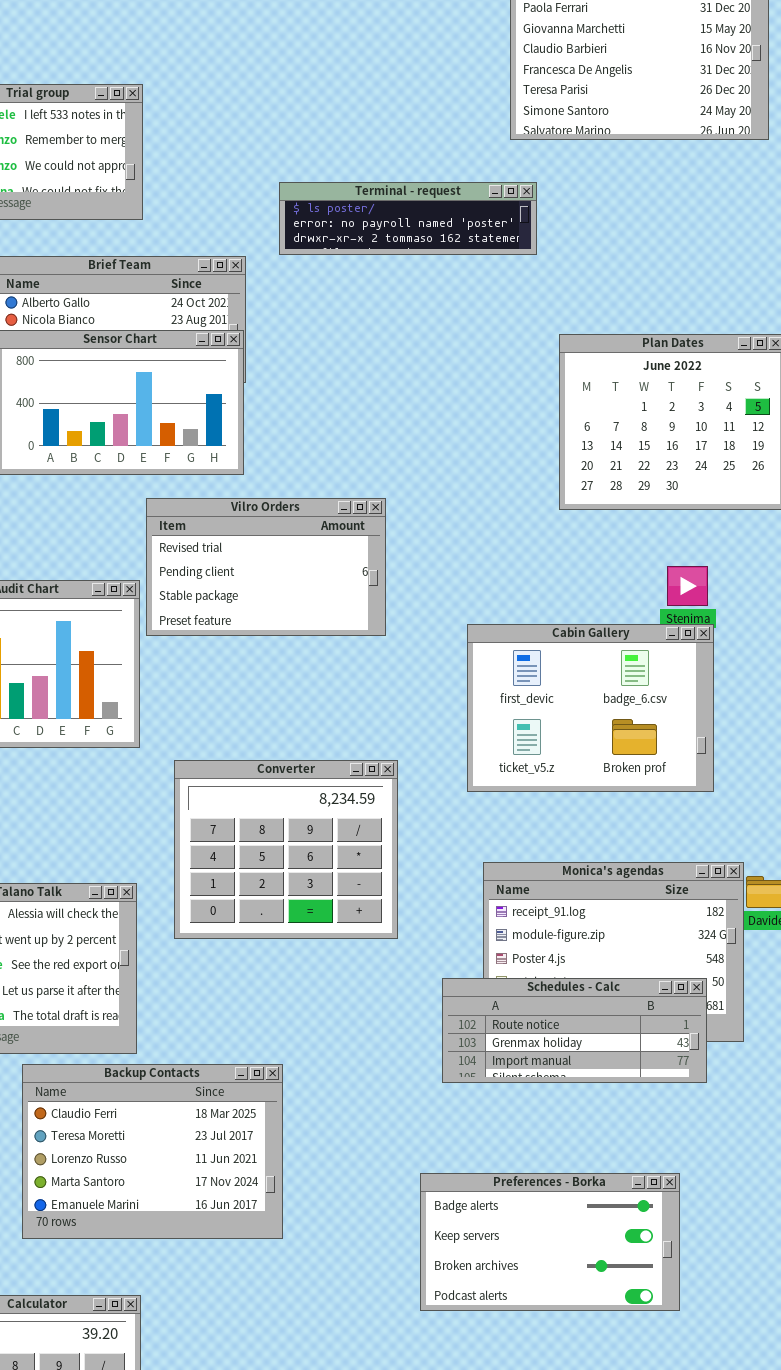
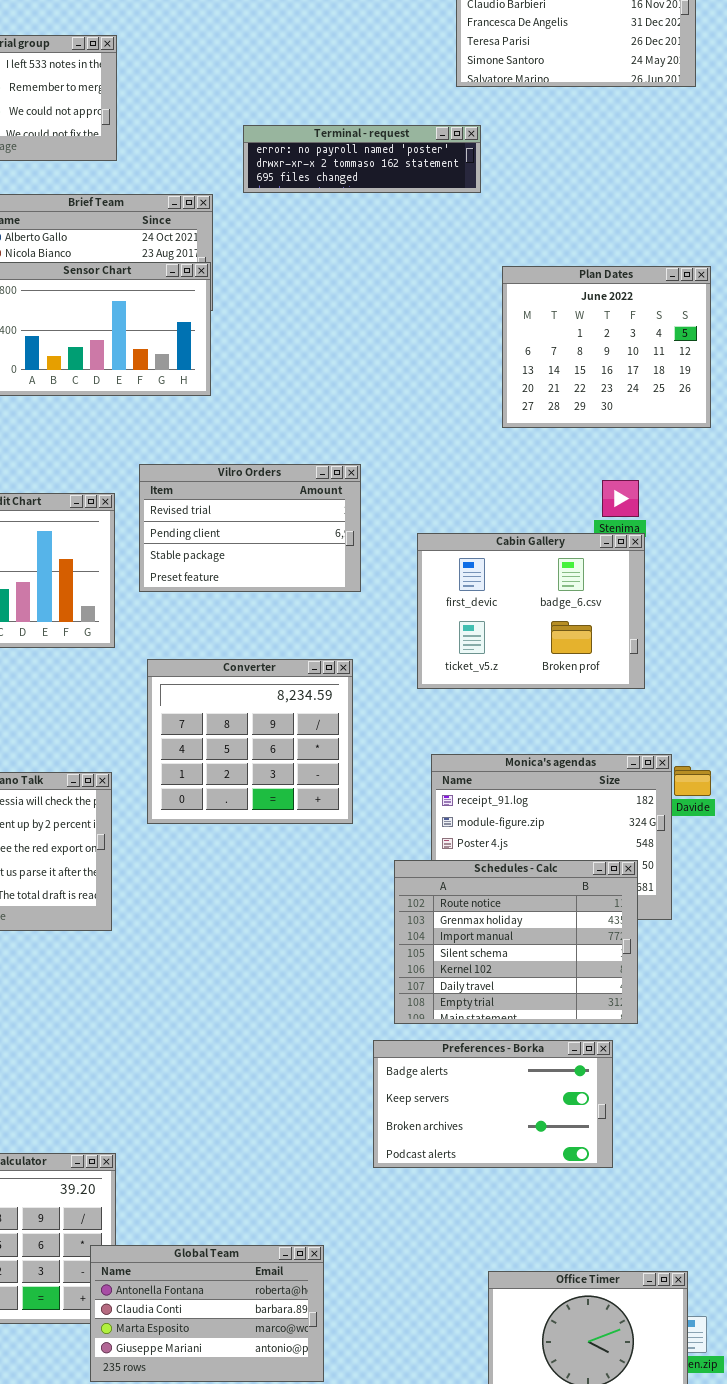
Terminal - request: [279,182,537,255] -> [243,125,481,193], scrolled down 1 row
Vilro Orders: [146,498,386,636] -> [139,464,361,592], moved
Schedules - Calc: [442,978,707,1083] -> [394,860,638,1024], resized
Backup Contacts: [22,1064,283,1239] -> none, closed

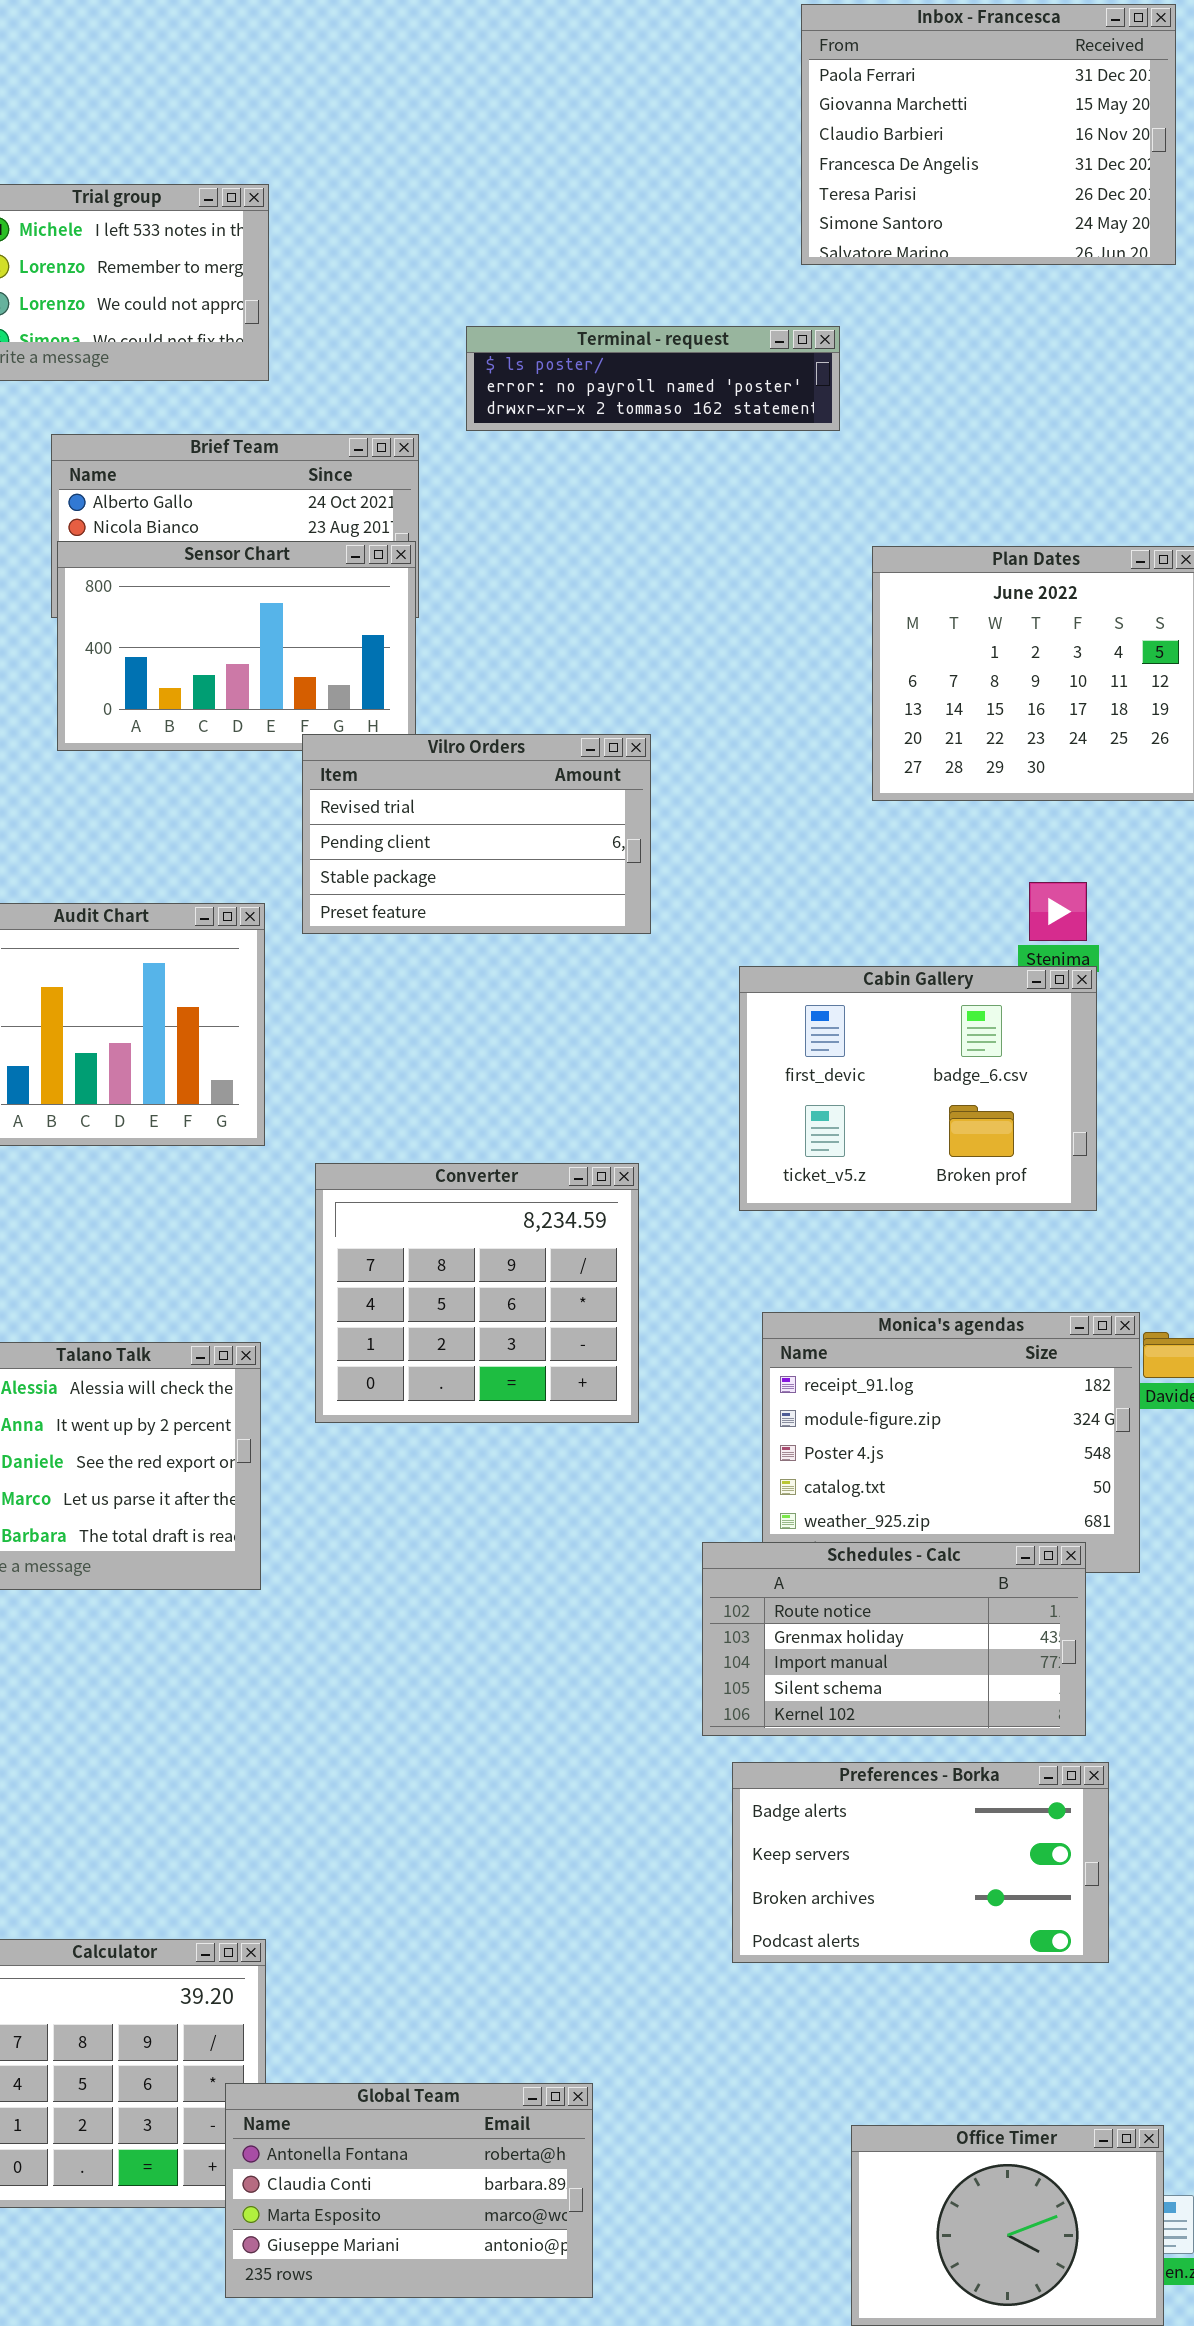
Terminal - request: [243,125,481,193] -> [466,326,840,431], scrolled up 1 row
Vilro Orders: [139,464,361,592] -> [302,734,651,934], moved
Schedules - Calc: [394,860,638,1024] -> [702,1542,1086,1736], resized
Preferences - Borka: [373,1040,613,1168] -> [732,1762,1109,1963], moved

